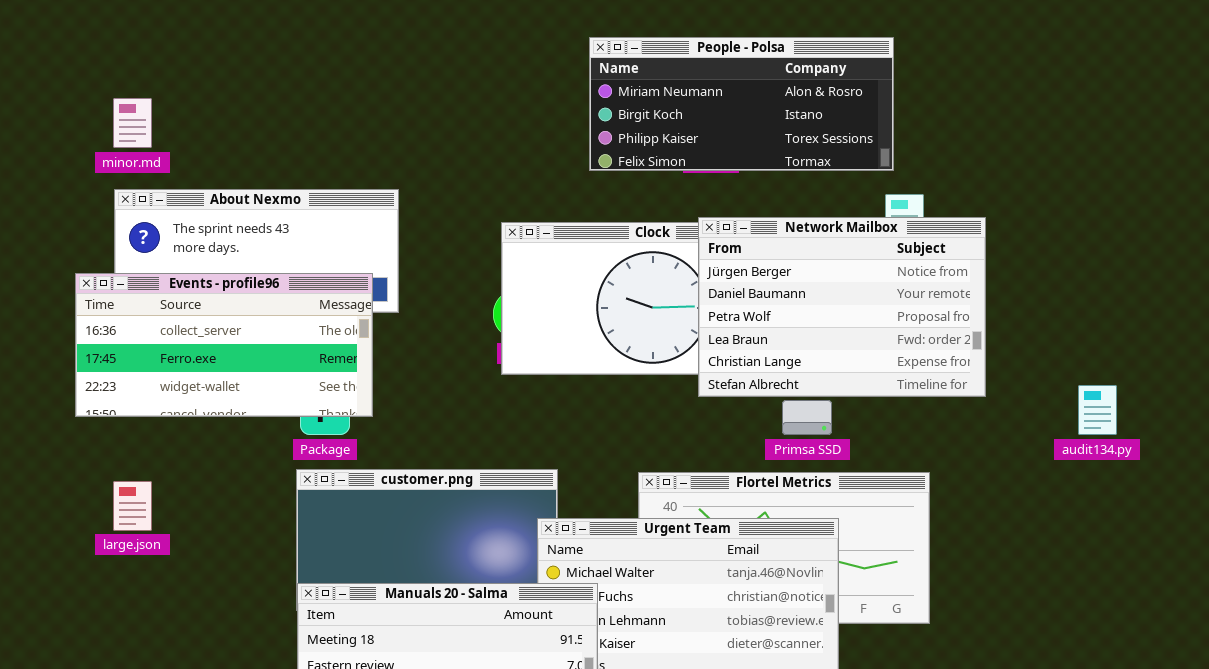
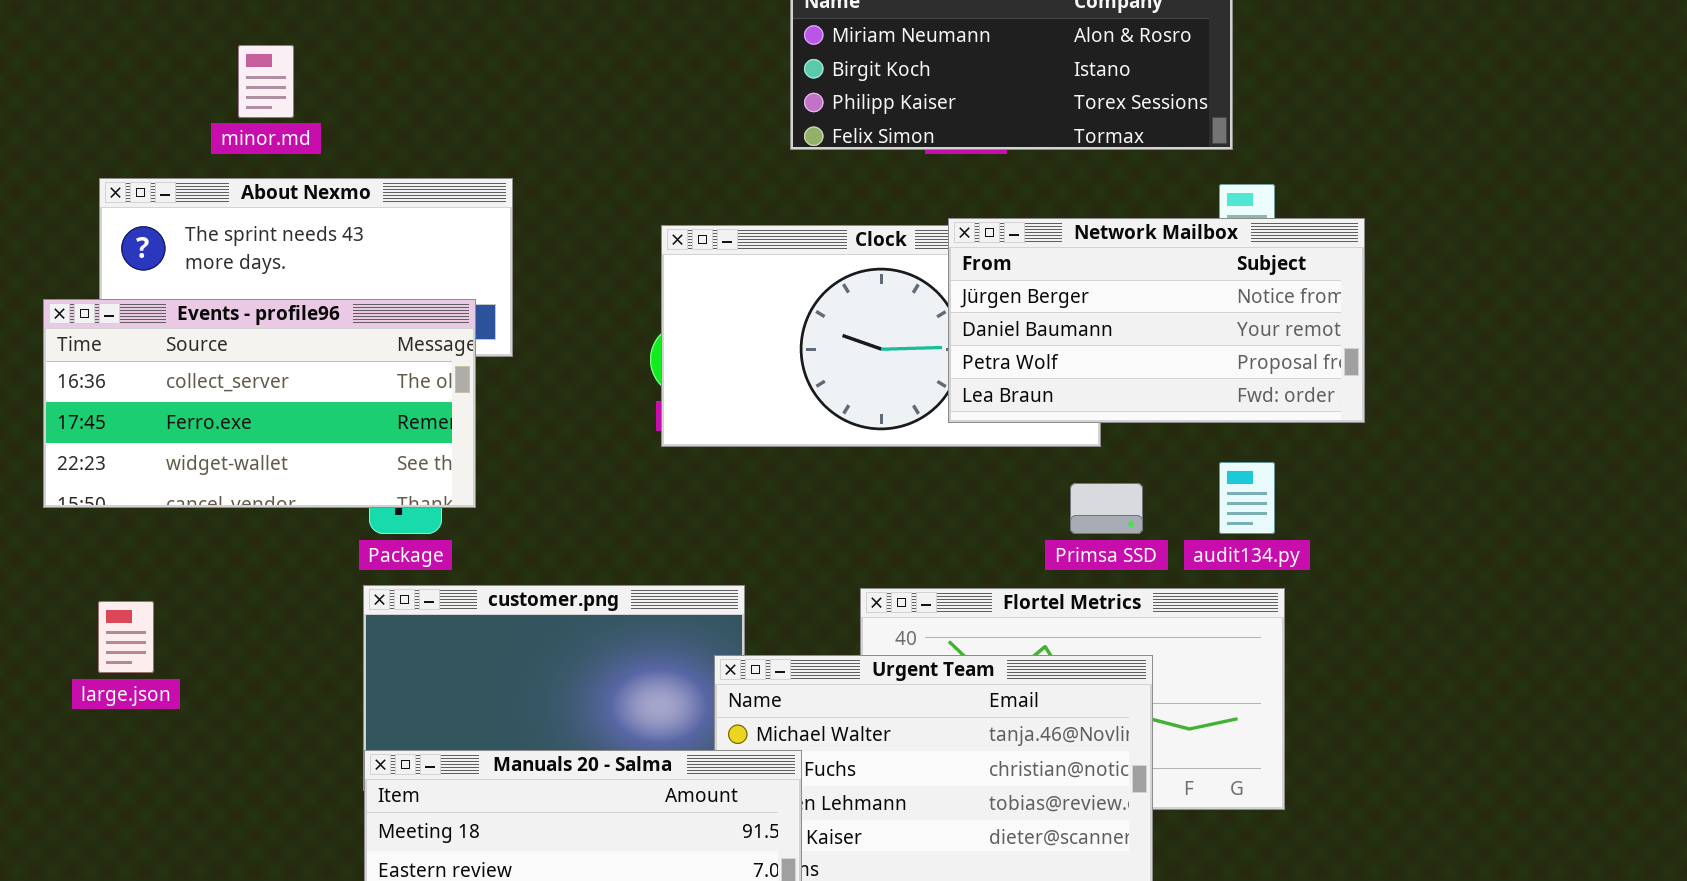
minor.md: [113,98,152,148] -> [238,45,294,118], moved
Network Mailbox: [698,217,986,397] -> [948,218,1365,423], resized
audit134.py: [1078,385,1117,435] -> [1219,462,1275,534], moved

